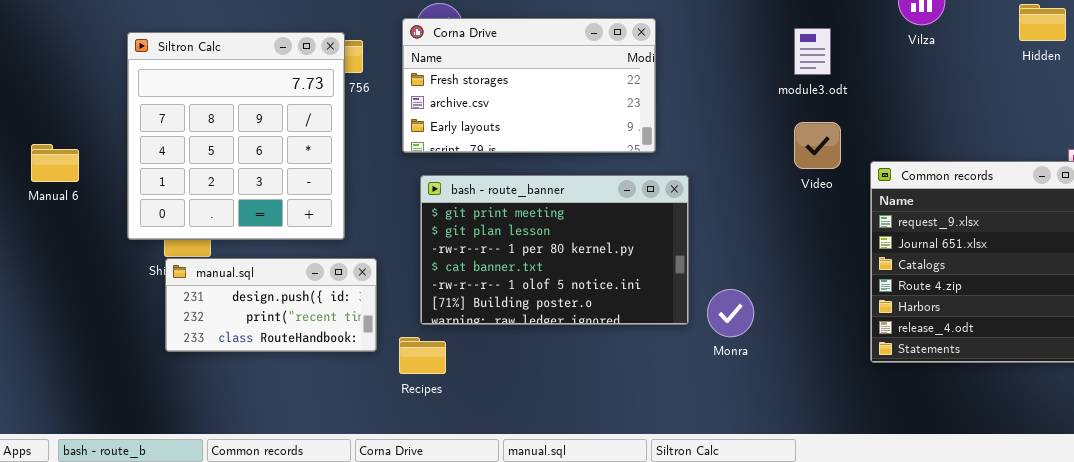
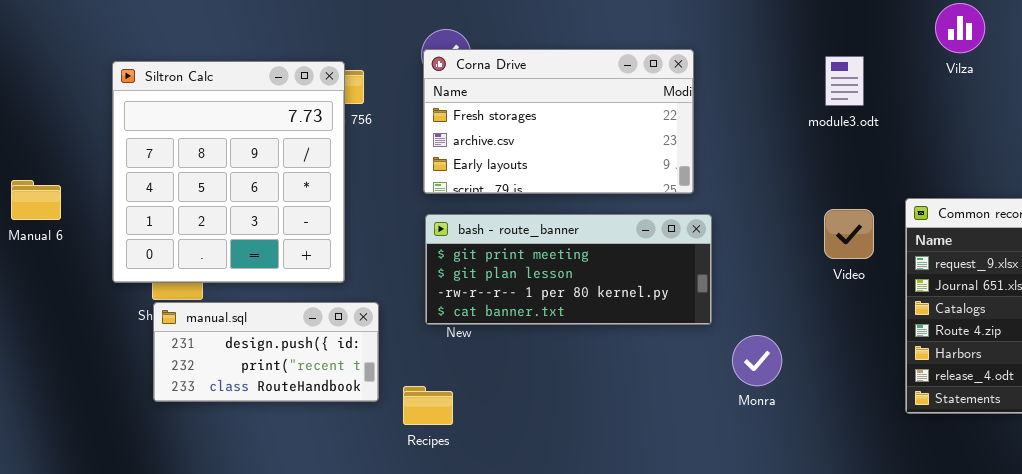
Corna Drive: [402,18,656,153] -> [423,49,694,194], moved
Video: [794,122,841,169] -> [824,209,874,259], moved
bash - route_banner: [420,175,689,325] -> [425,214,712,325], resized

